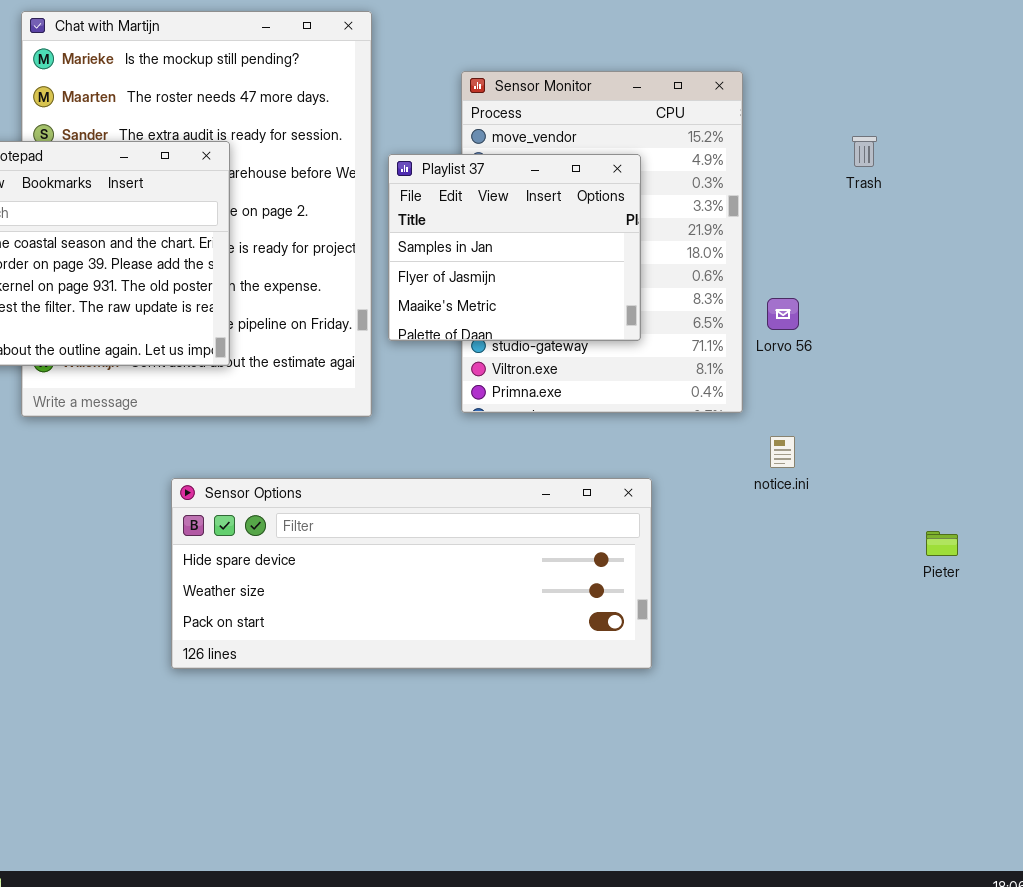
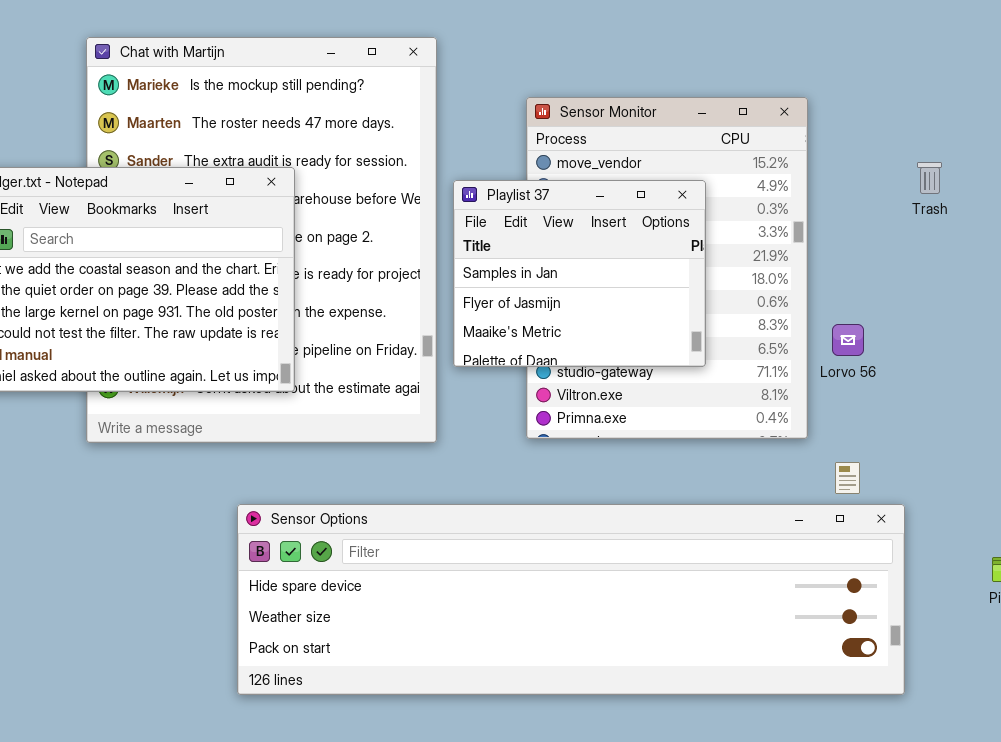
Sensor Options: [171,478,652,669] -> [237,504,905,695], resized

